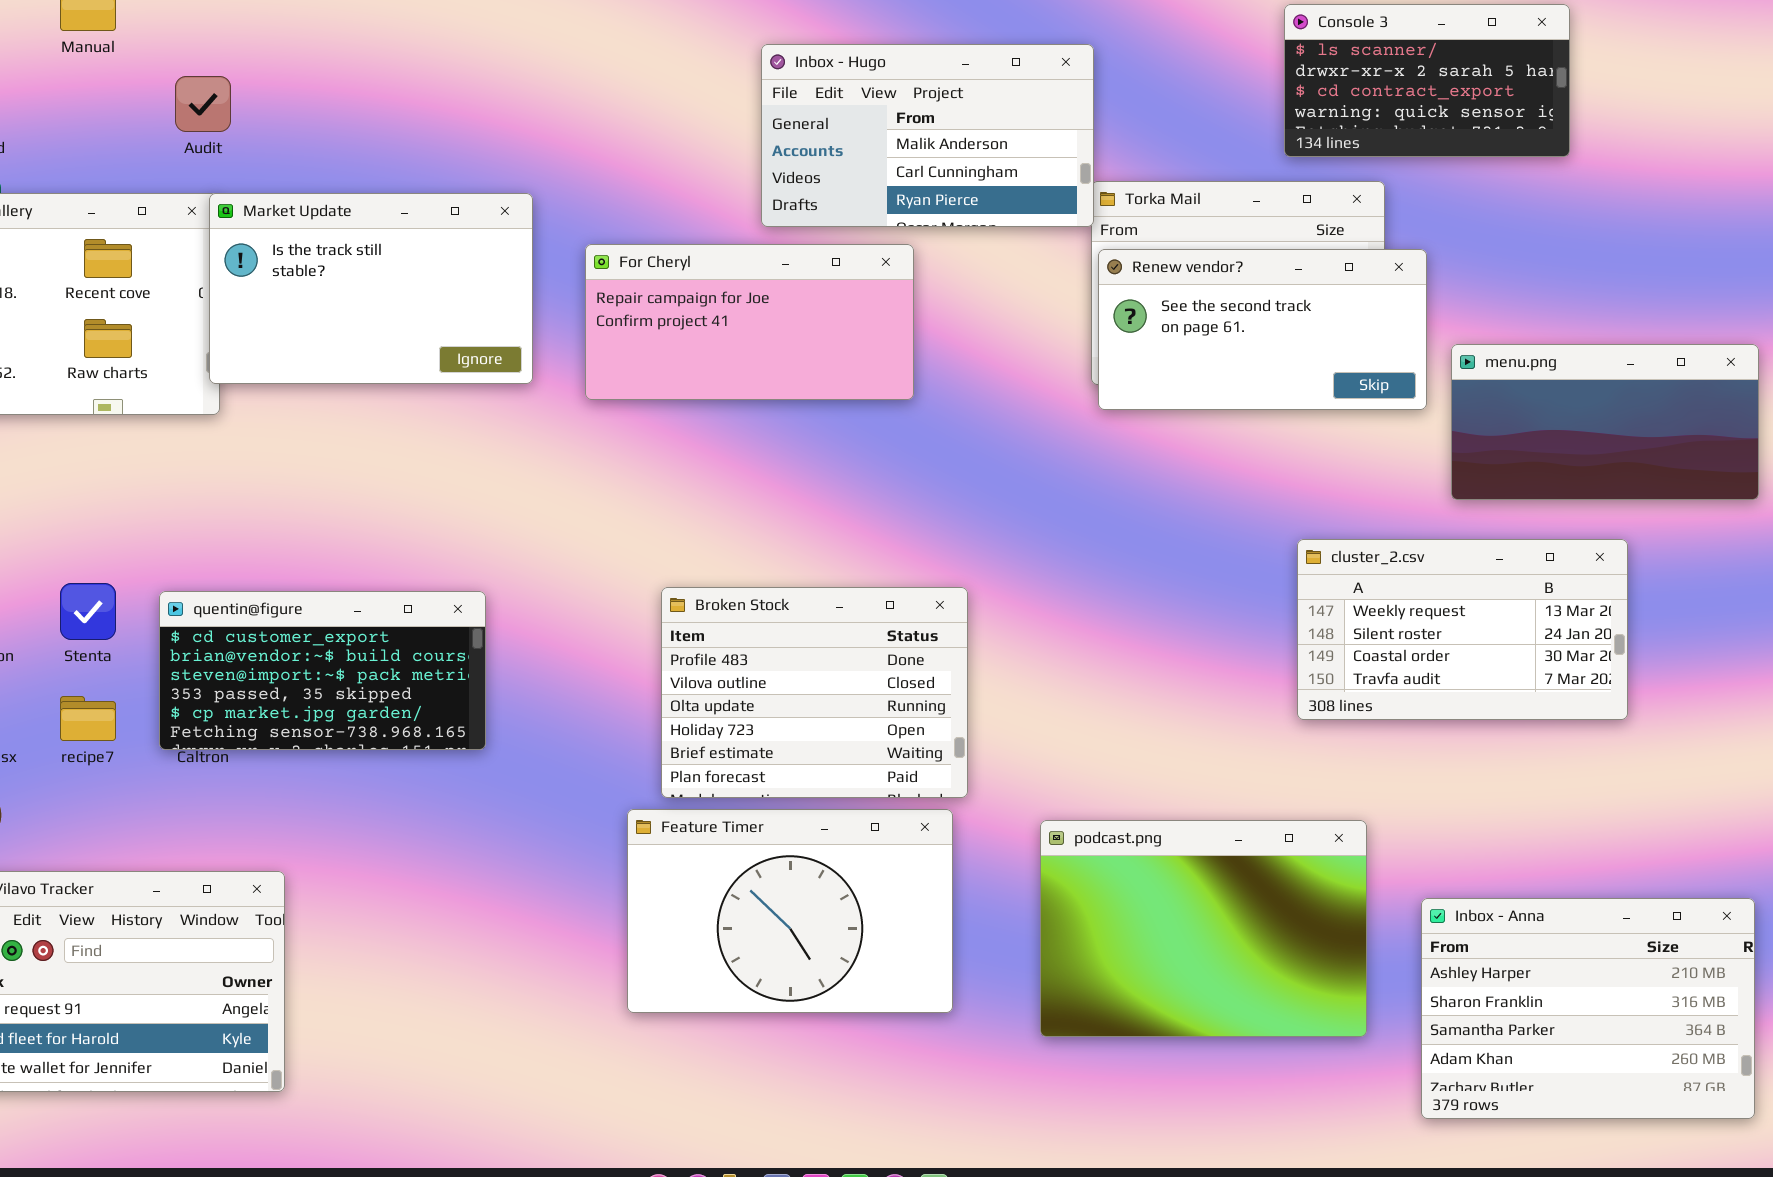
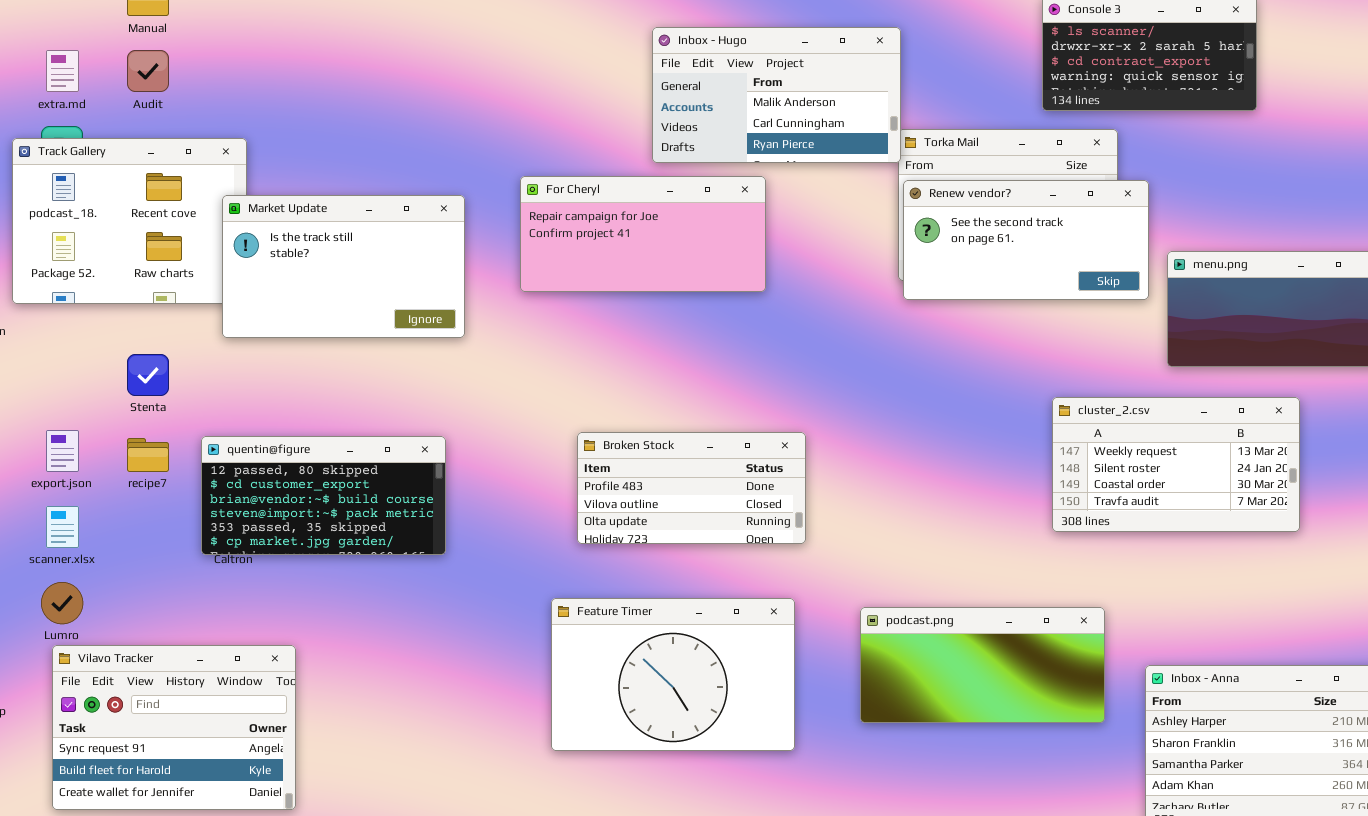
Audit: [175,76,231,132] -> [127,50,169,92], moved
Market Update: [209,193,533,384] -> [222,195,465,338], moved
Stenta: [60,583,116,640] -> [127,354,169,396], moved
Broken Stock: [661,587,968,798] -> [577,432,806,544], resized
quentin@figure: [159,591,486,750] -> [201,436,446,555], scrolled up 1 row
recipe7: [60,696,116,741] -> [127,438,169,472], moved
podcast.png: [1040,820,1367,1037] -> [860,607,1105,723], resized

